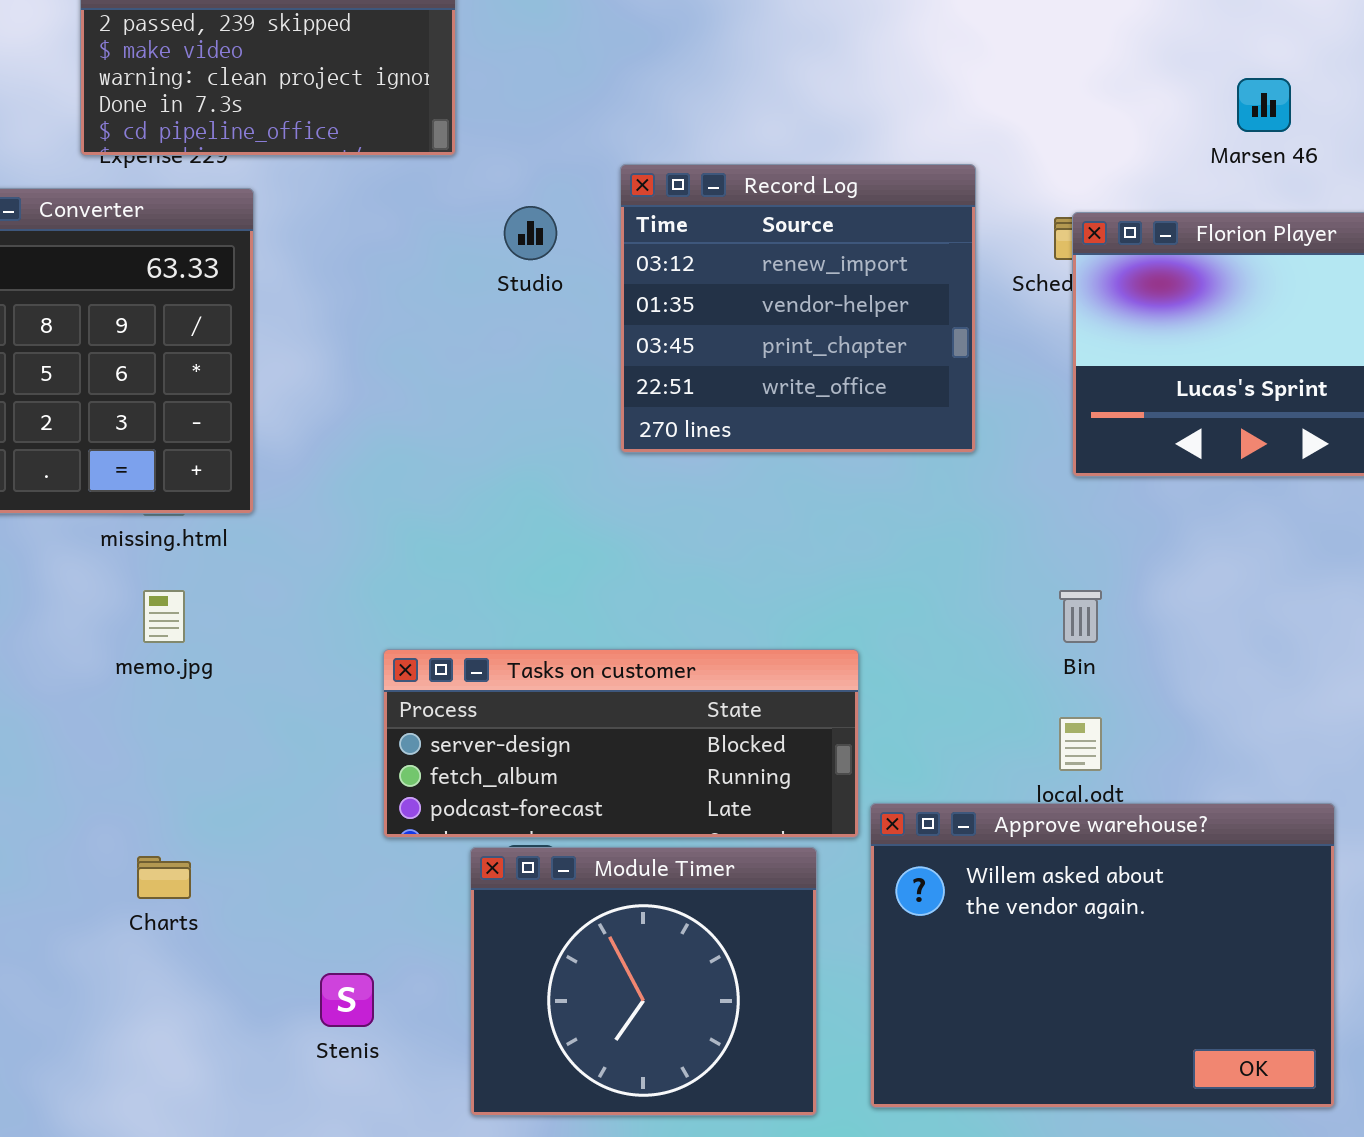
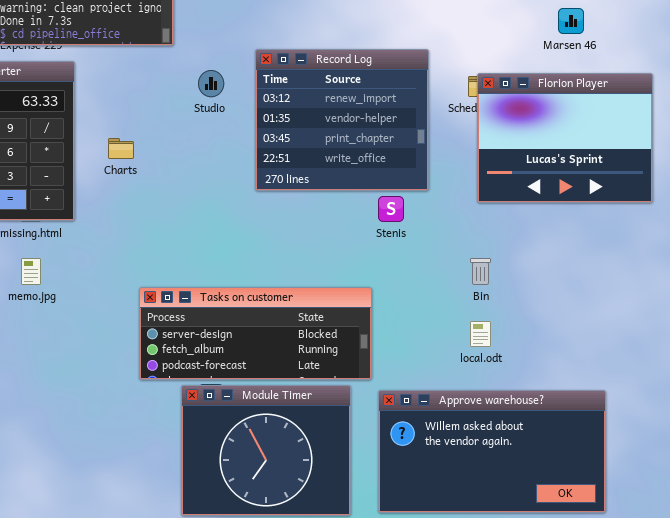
Approve warehouse?: [870,803,1335,1108] -> [378,390,606,513], resized
Charts: [137,856,191,899] -> [108,138,134,159], moved
Stenis: [320,973,374,1027] -> [378,196,404,222], moved

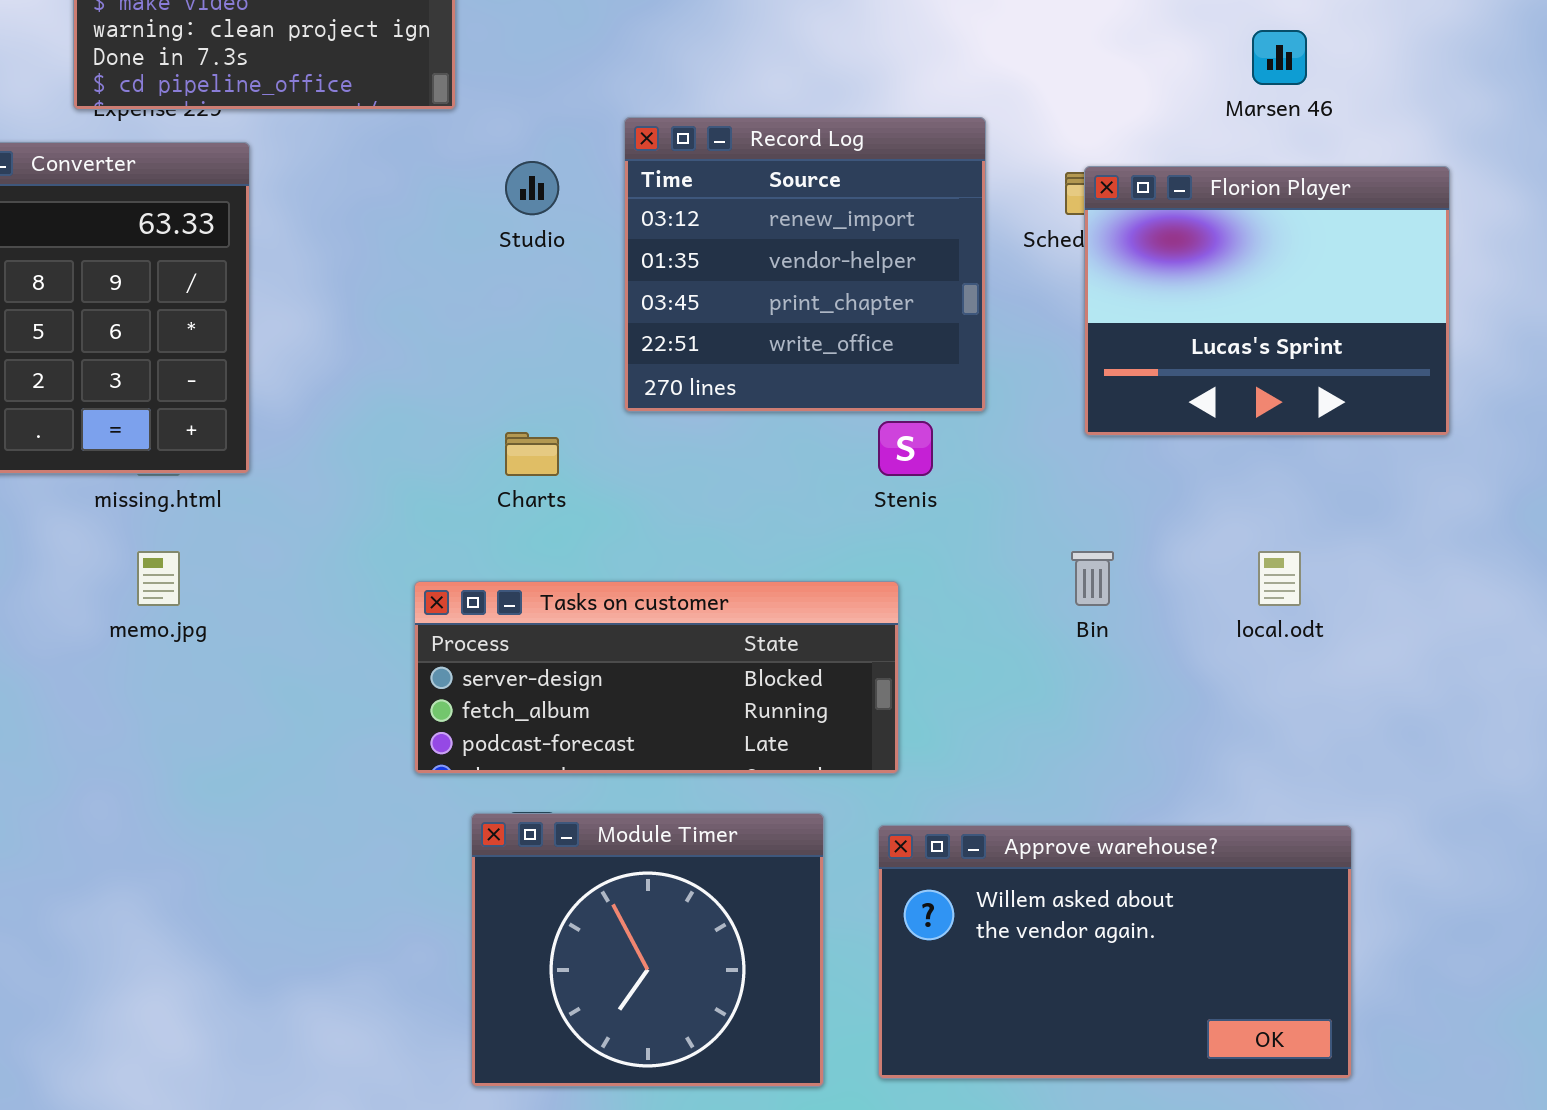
Charts: [108,138,134,159] -> [505,432,559,476], moved
Tasks on customer: [139,287,372,380] -> [414,581,899,774], moved
local.odt: [470,321,491,347] -> [1258,551,1301,606], moved

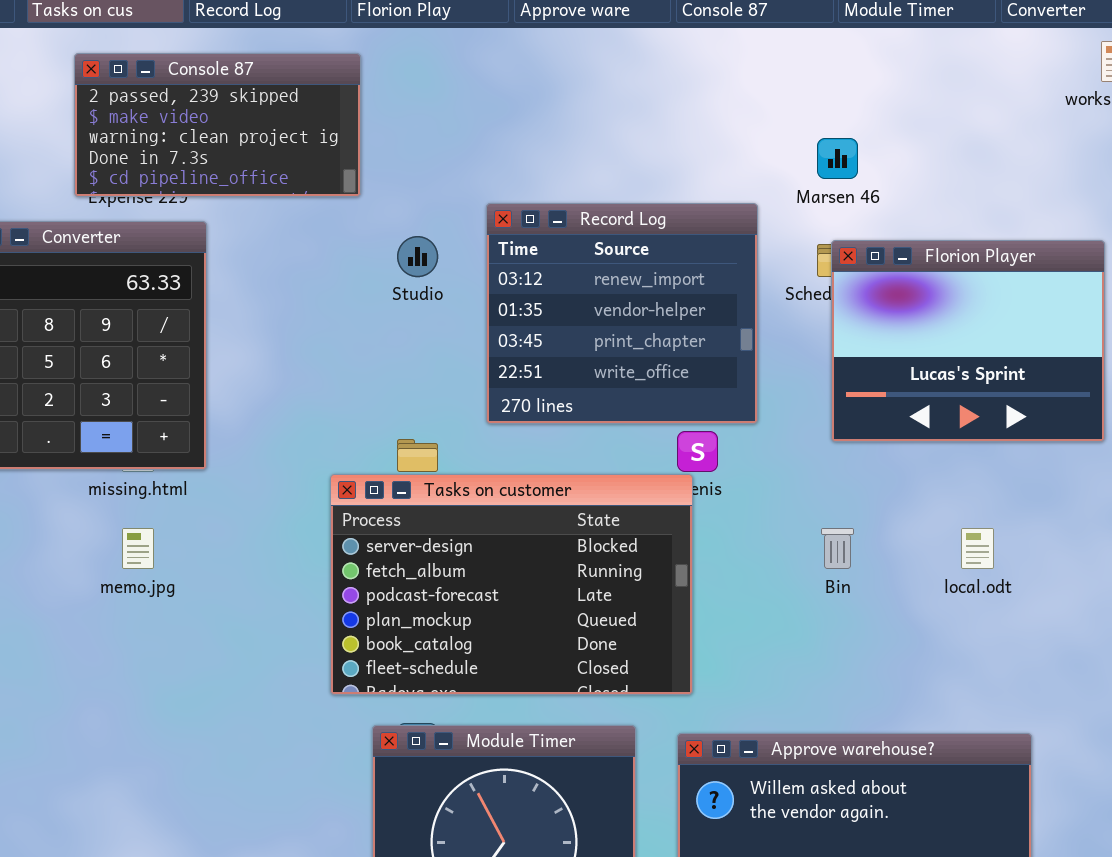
Marsen 46: [1252,30,1307,85] -> [817,138,858,179], moved
Tasks on customer: [414,581,899,774] -> [330,474,693,695], resized

